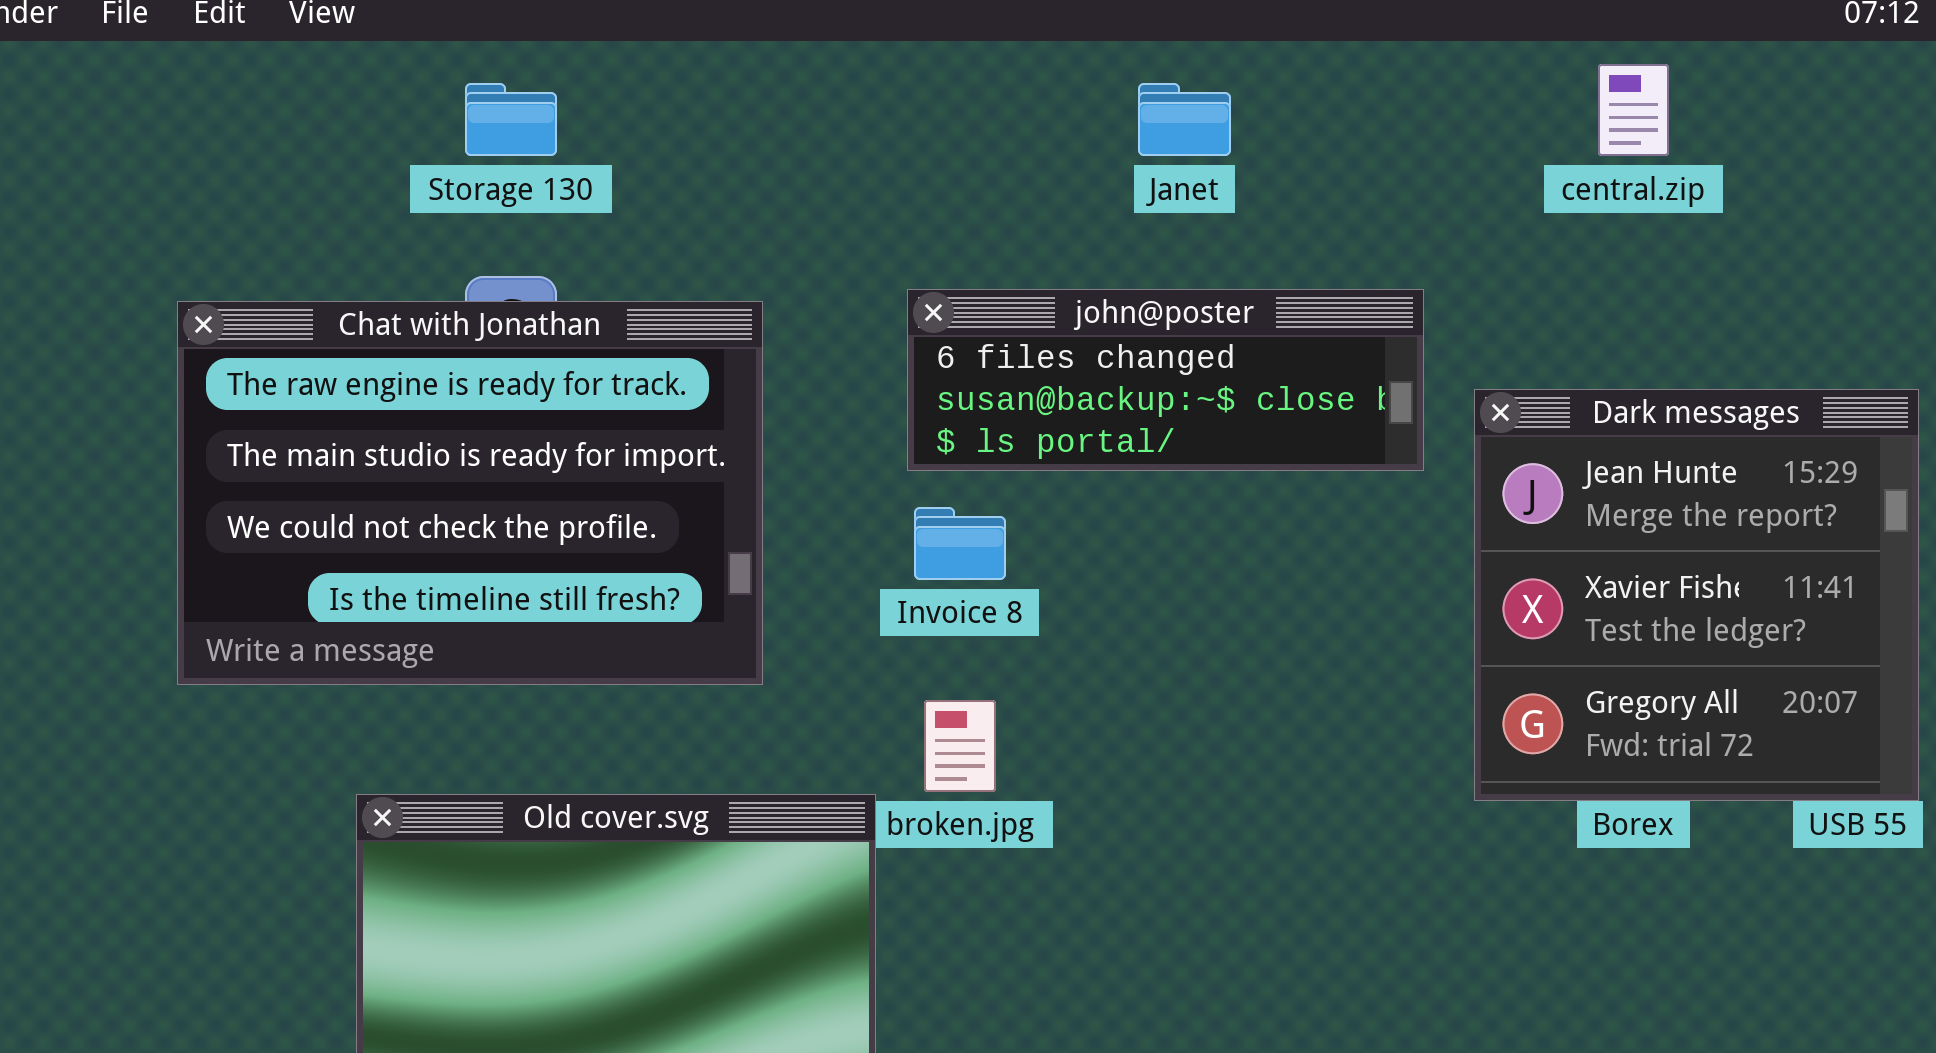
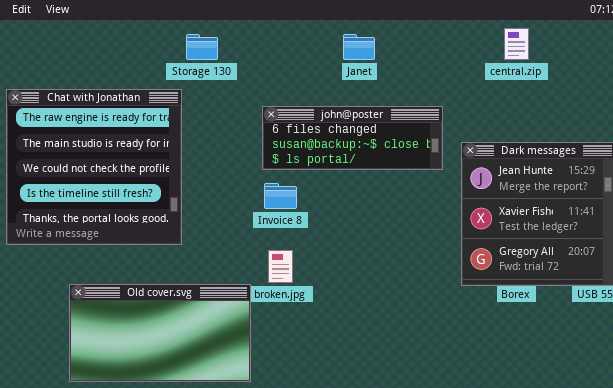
Storage 130: [465,83,557,156] -> [186,34,218,60], moved
Chat with Jonathan: [177,301,763,685] -> [6,89,182,245], resized

